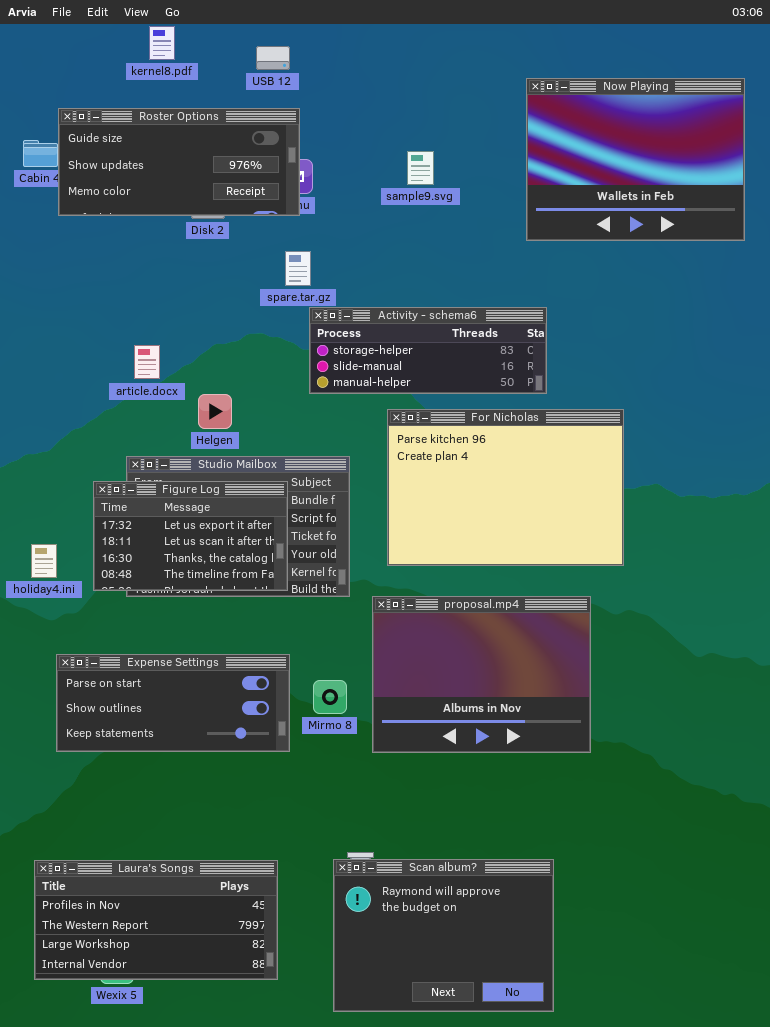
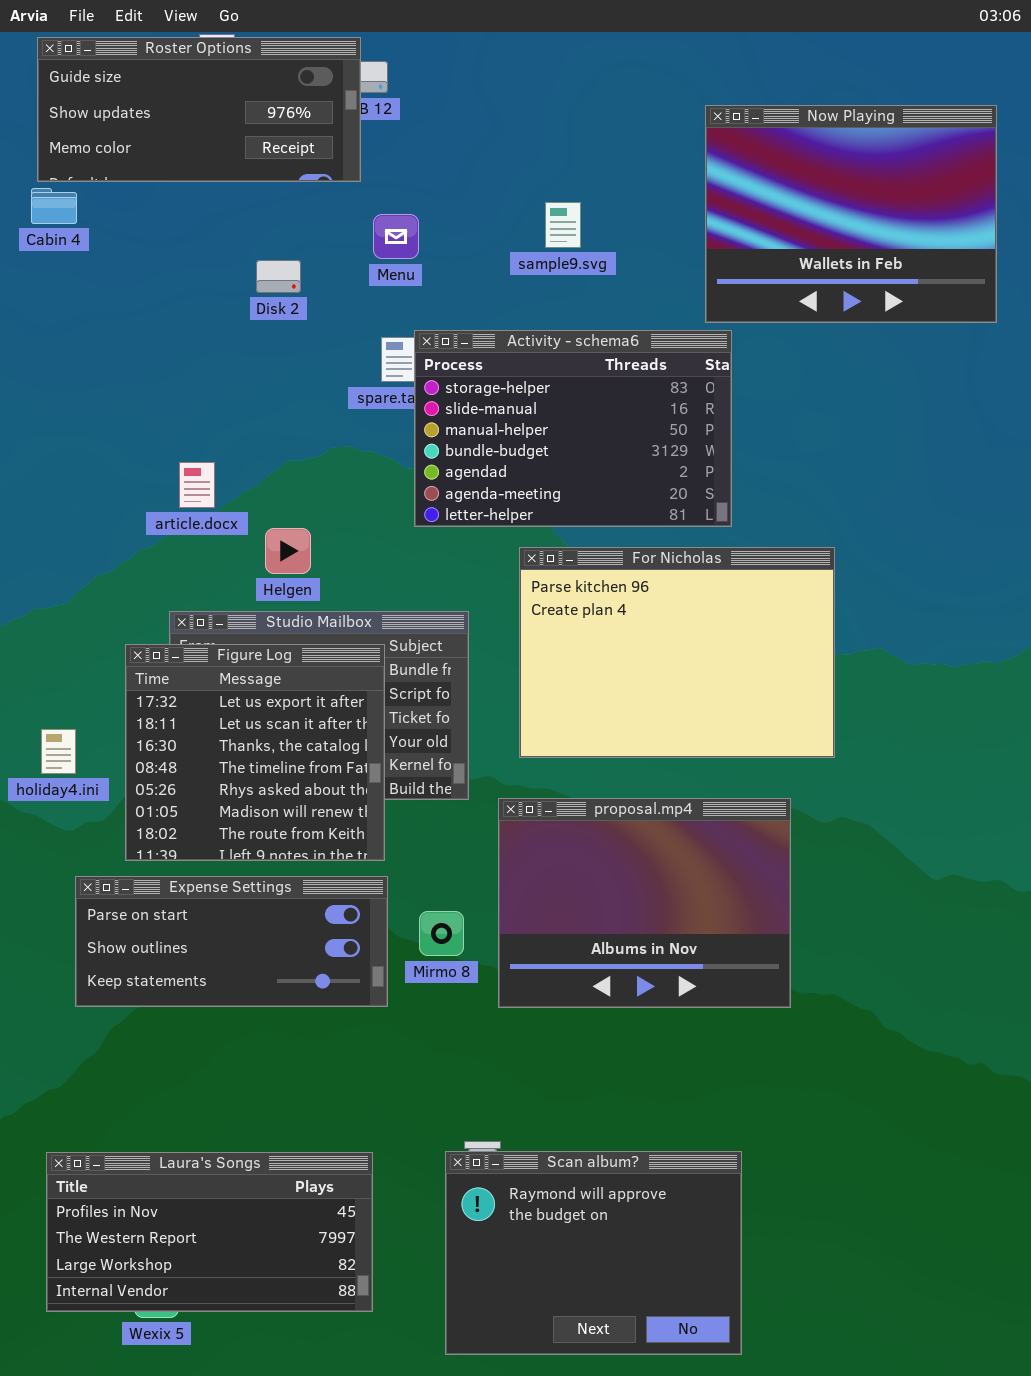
Roster Options: [58,108,300,216] -> [37,37,361,182], moved
Activity - schema6: [309,307,547,394] -> [414,330,732,527], resized
Figure Log: [93,481,288,591] -> [125,644,385,861], resized

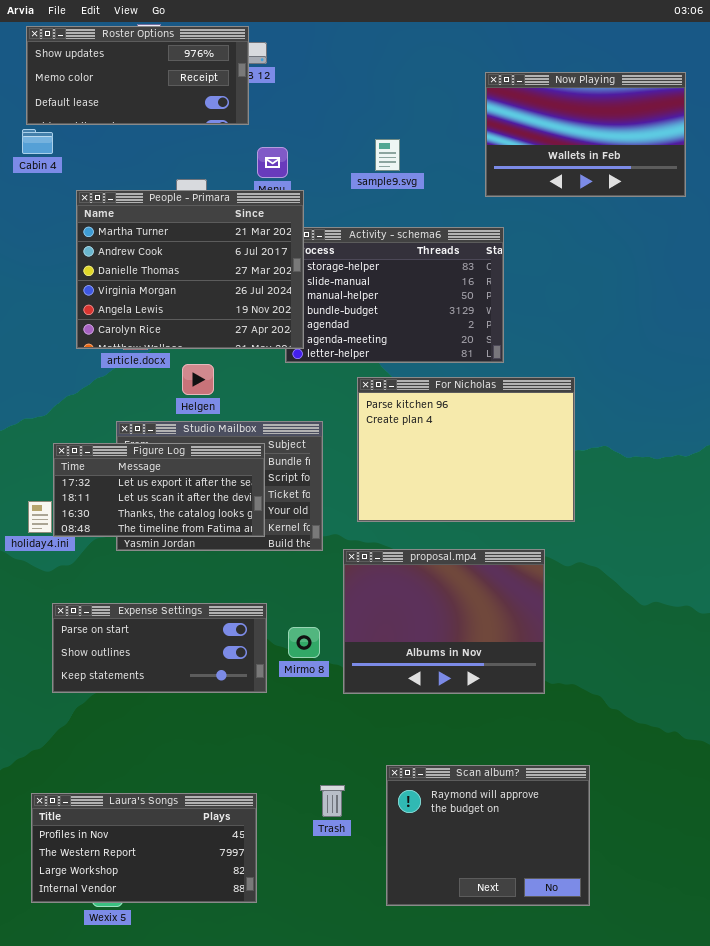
Roster Options: [37,37,361,182] -> [26,26,249,125], scrolled down 1 row
Now Playing: [705,105,997,323] -> [485,72,686,197], resized
People - Primara: none -> [76,190,304,349], opened
Figure Log: [125,644,385,861] -> [53,443,265,537], resized
Scan album?: [445,1151,742,1355] -> [386,765,590,906], moved

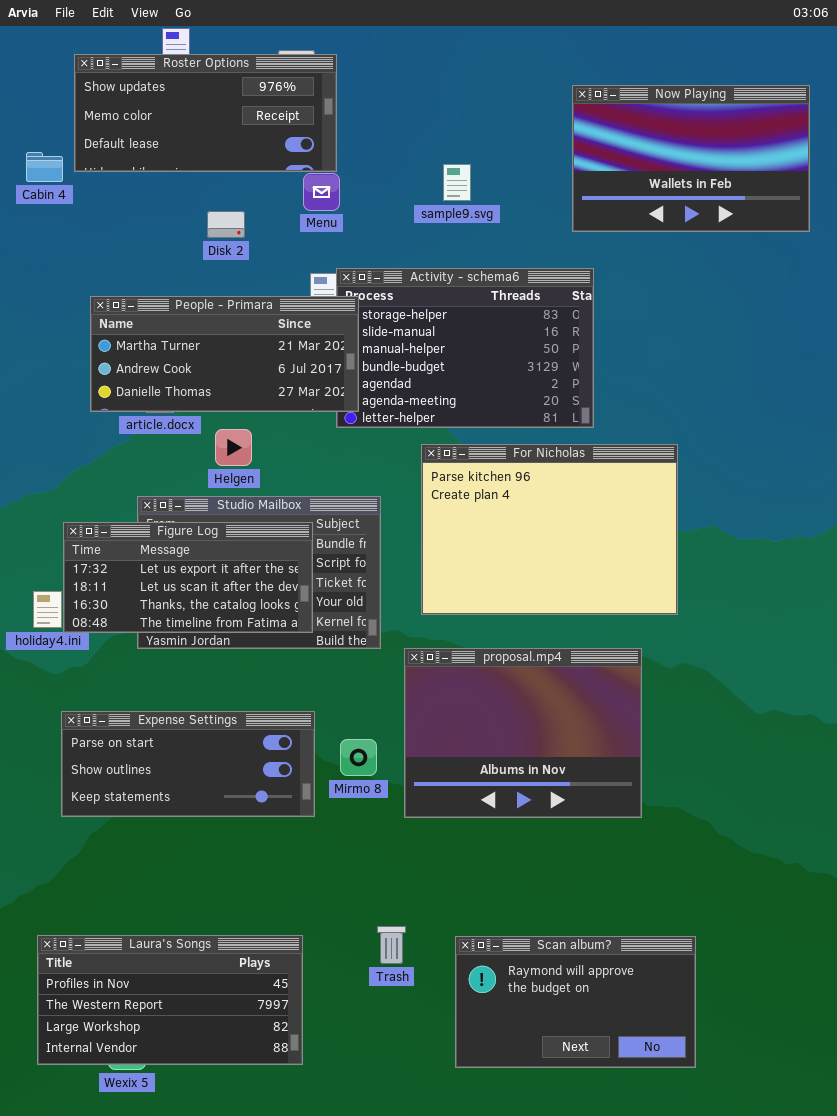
Roster Options: [26,26,249,125] -> [74,54,337,172], moved
People - Primara: [76,190,304,349] -> [90,296,359,412], resized
Scan album?: [386,765,590,906] -> [455,936,696,1068], resized

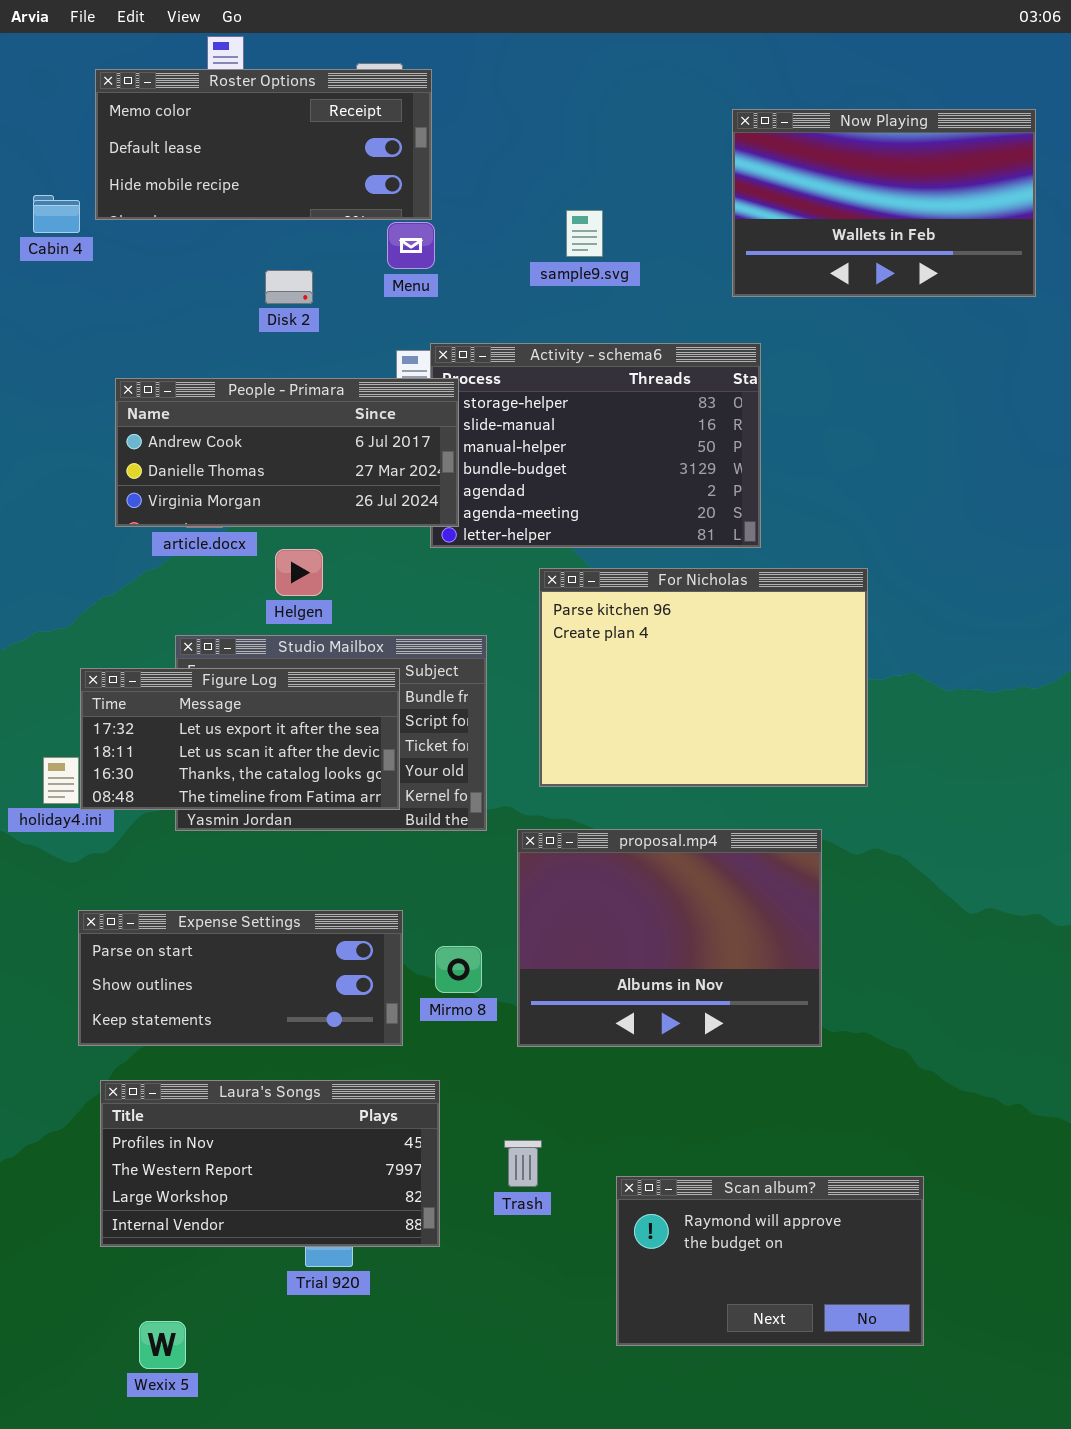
Roster Options: [74,54,337,172] -> [95,69,432,220], scrolled down 1 row
People - Primara: [90,296,359,412] -> [115,378,459,527], scrolled down 1 row
Trash: [377,926,406,964] -> [504,1140,542,1187], moved
Laura's Songs: [37,935,303,1065] -> [100,1080,440,1247], moved
Scan album?: [455,936,696,1068] -> [616,1176,924,1346], moved

